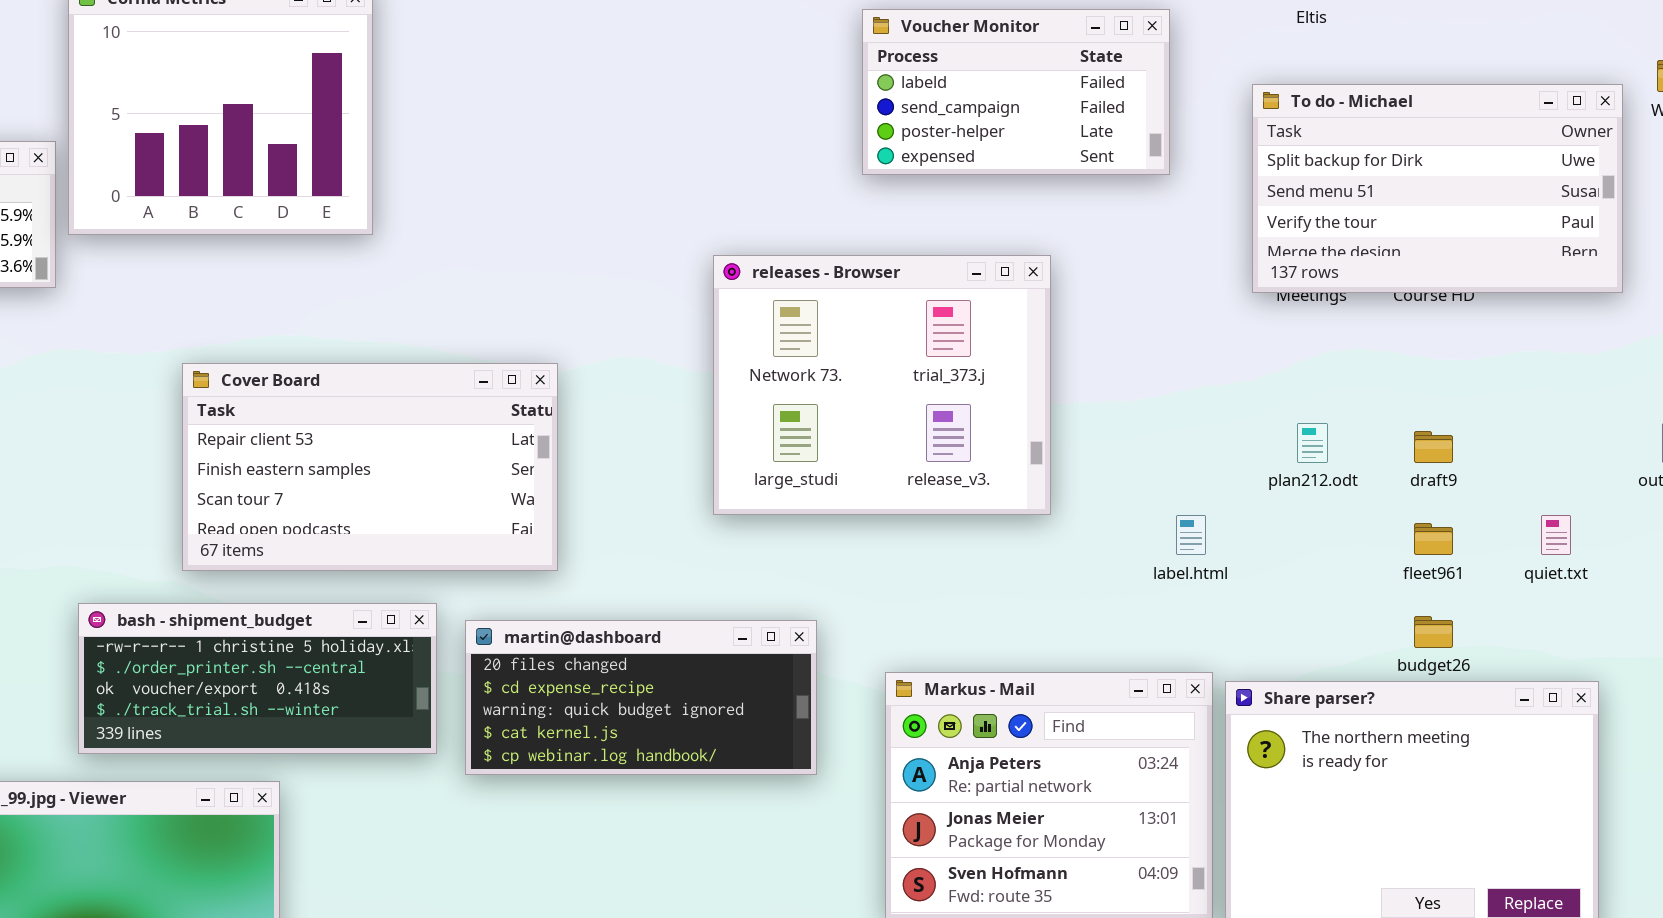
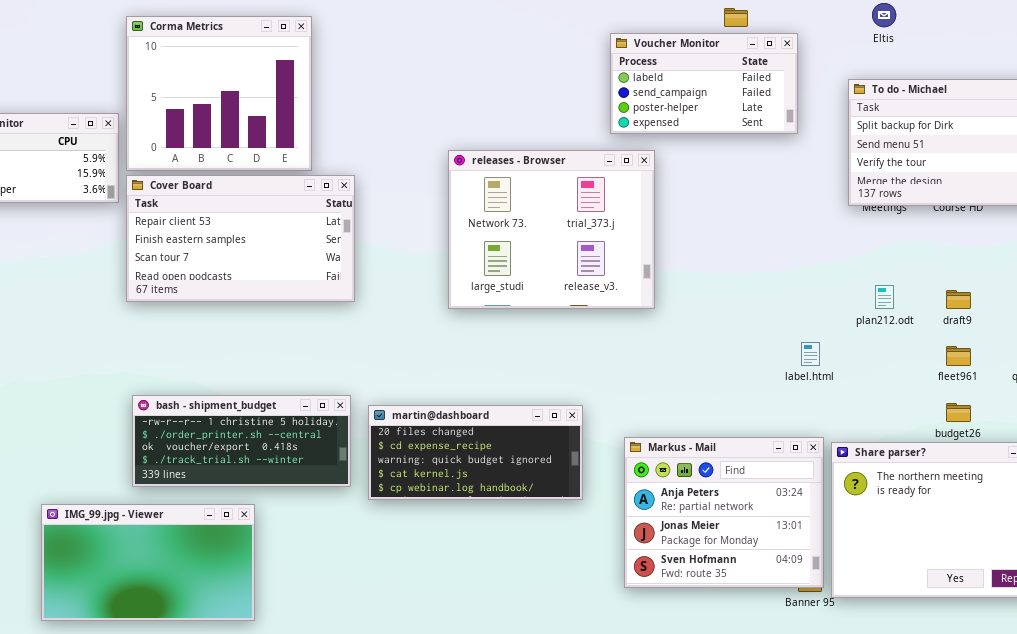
releases - Browser: [713,255,1051,515] -> [448,150,655,309], moved
Cover Board: [182,363,558,571] -> [126,175,355,302], moved

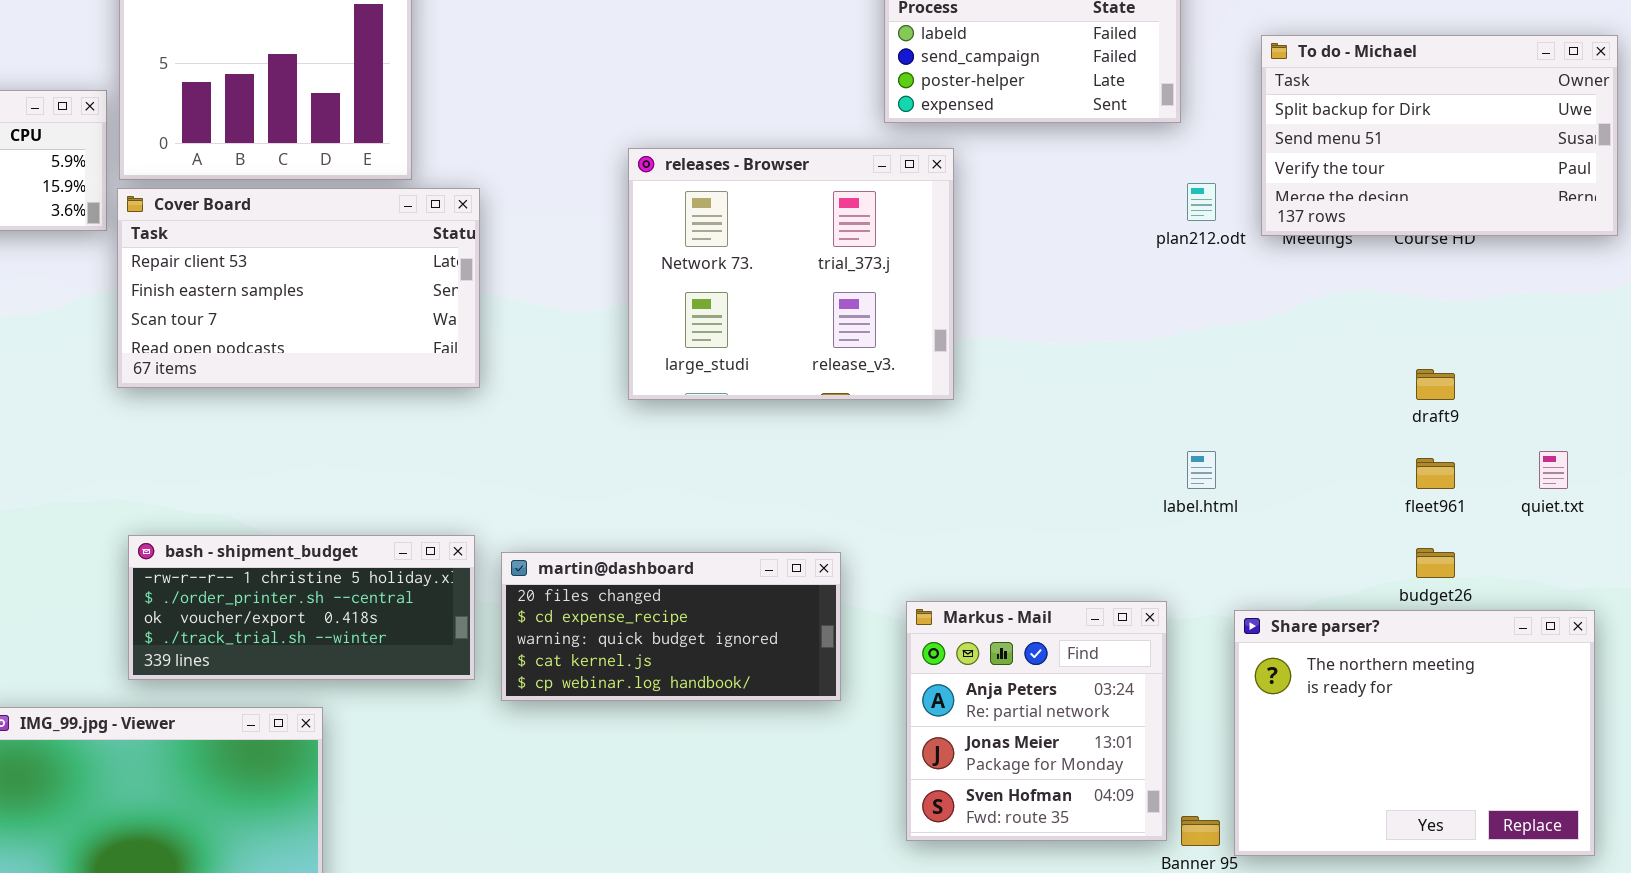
plan212.odt: [875,285,894,309] -> [1187,183,1216,221], moved
Markus - Mail: [624,437,824,588] -> [906,601,1167,841], resized

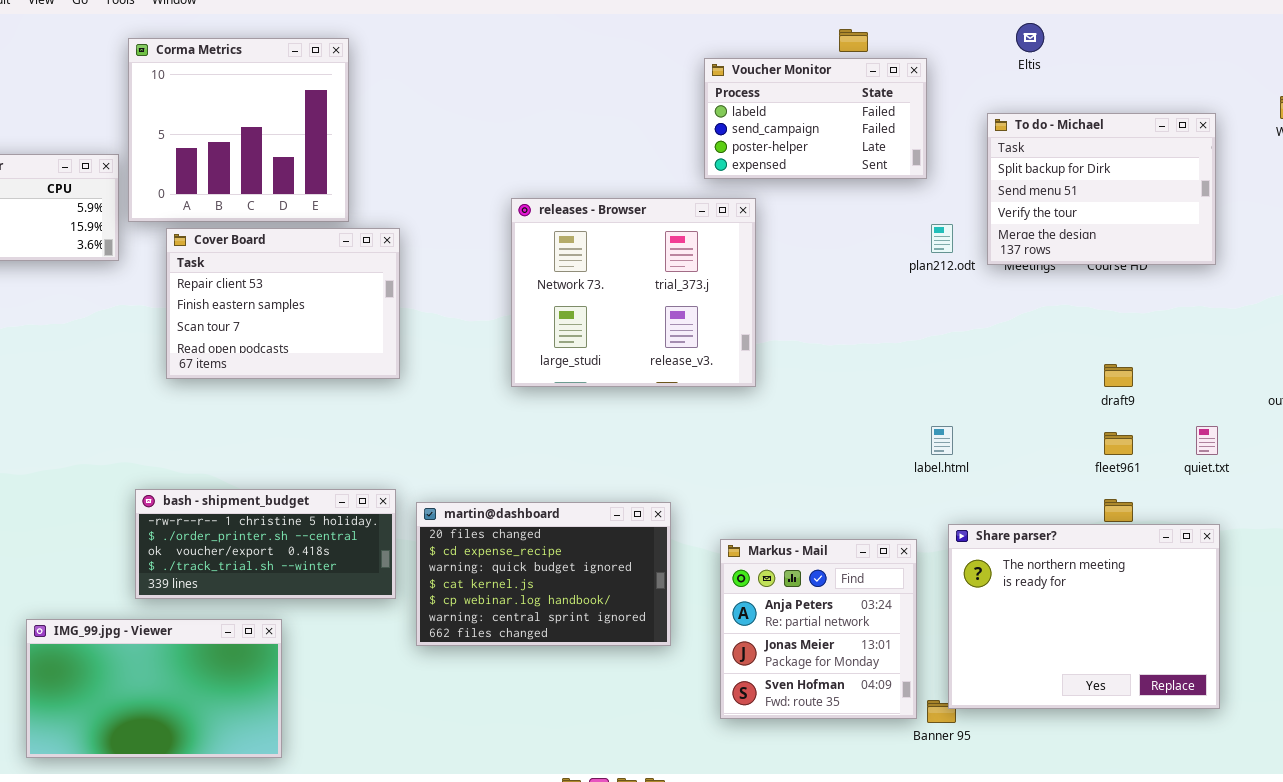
To do - Michael: [1261,35,1618,236] -> [987,113,1216,265], resized
Cover Board: [117,188,480,388] -> [166,228,400,379], resized
martin@dashboard: [501,552,841,701] -> [416,502,671,646], resized
Share parser?: [1234,610,1595,856] -> [948,524,1220,709], moved

